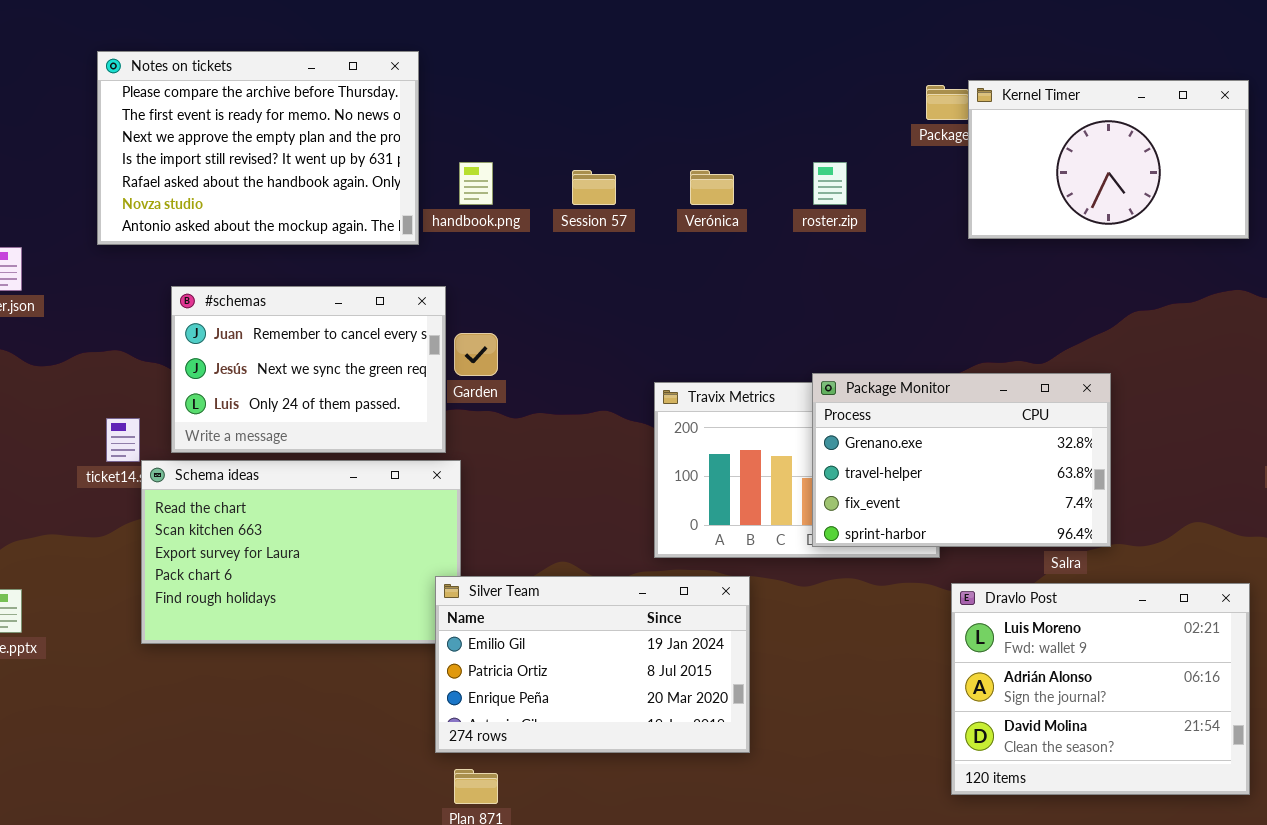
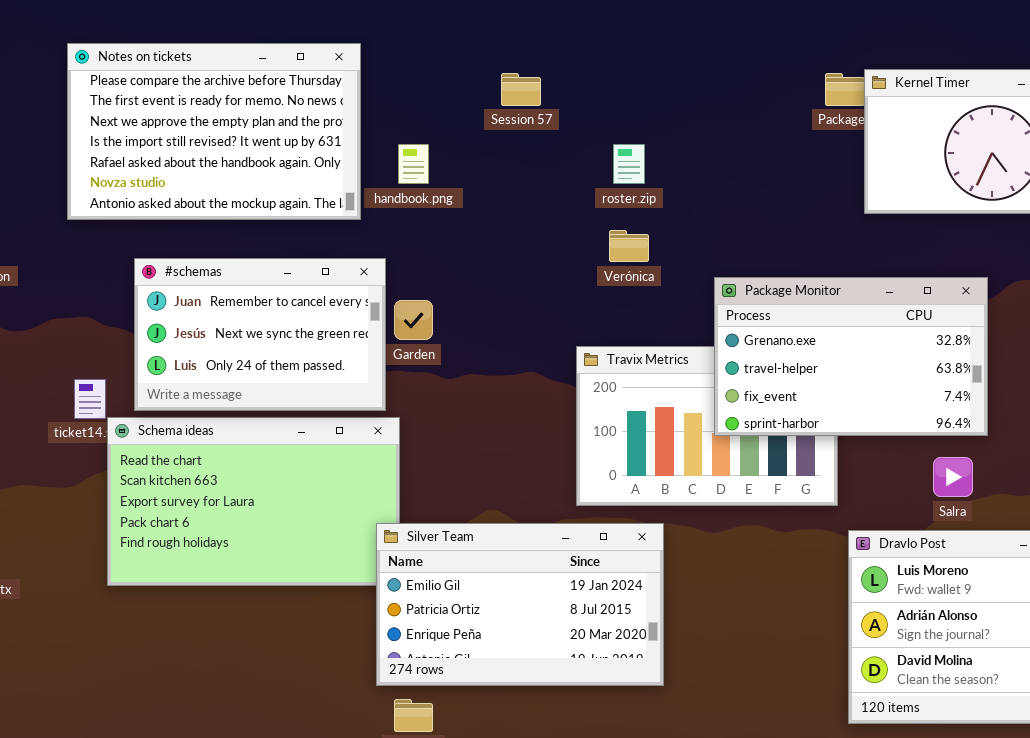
roster.zip: [813,162,847,205] -> [613,144,645,184], moved
Session 57: [572,170,616,205] -> [501,73,541,106], moved
Verónica: [690,170,734,205] -> [609,230,649,262], moved
Package Monitor: [812,373,1111,547] -> [714,277,988,436], moved

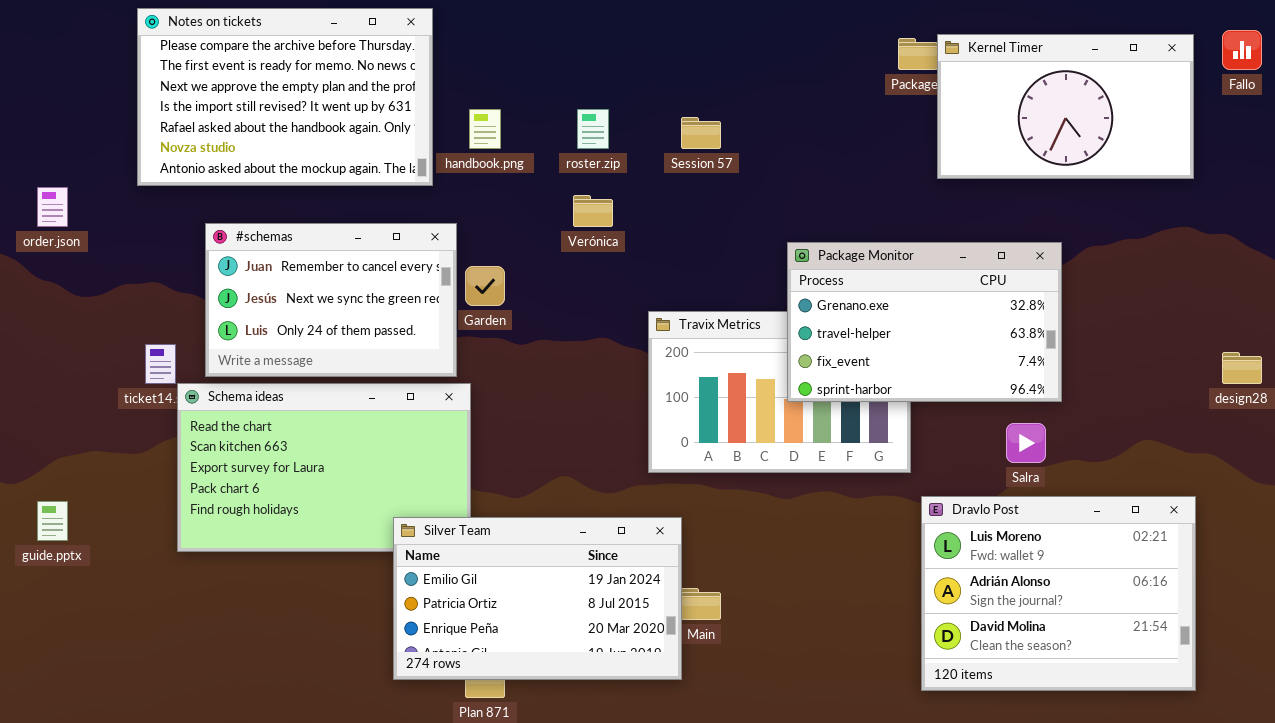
Session 57: [501,73,541,106] -> [681,117,721,149], moved
roster.zip: [613,144,645,184] -> [577,109,609,149], moved
Verónica: [609,230,649,262] -> [573,195,613,227], moved
Silver Team: [376,523,664,686] -> [393,517,682,680], moved

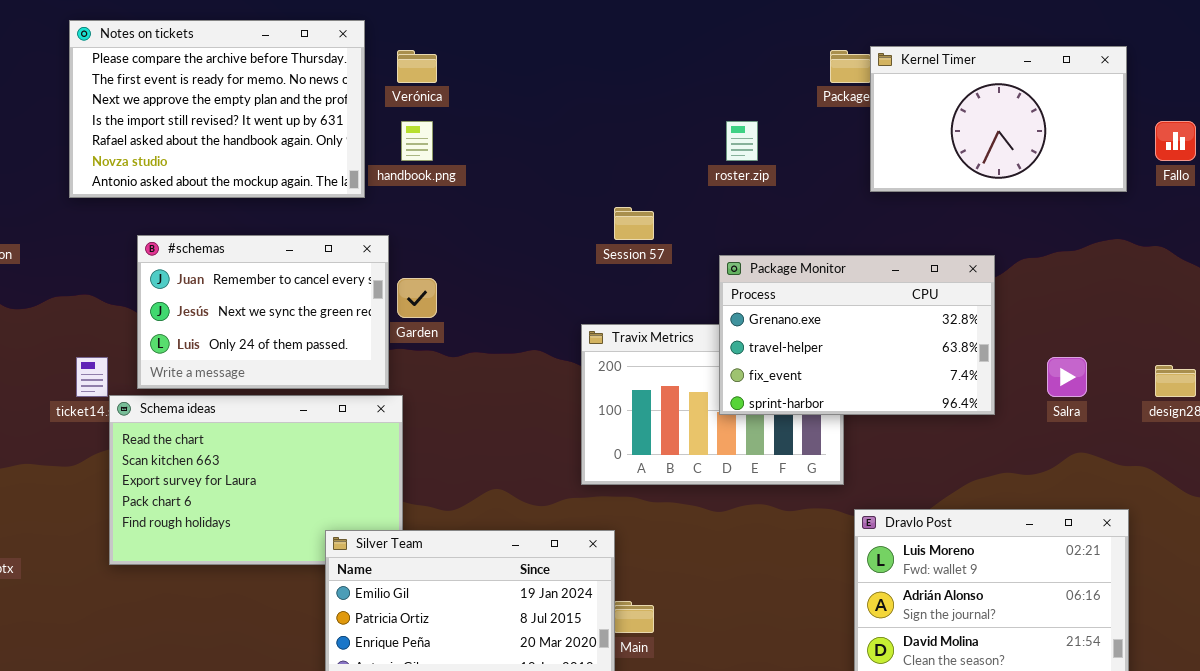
Fallo: [1222,30,1262,70] -> [1155,121,1196,161], moved
roster.zip: [577,109,609,149] -> [726,121,758,161], moved
Session 57: [681,117,721,149] -> [614,207,654,240], moved
Verónica: [573,195,613,227] -> [397,50,437,83], moved
Salra: [1006,423,1046,463] -> [1047,357,1087,397], moved

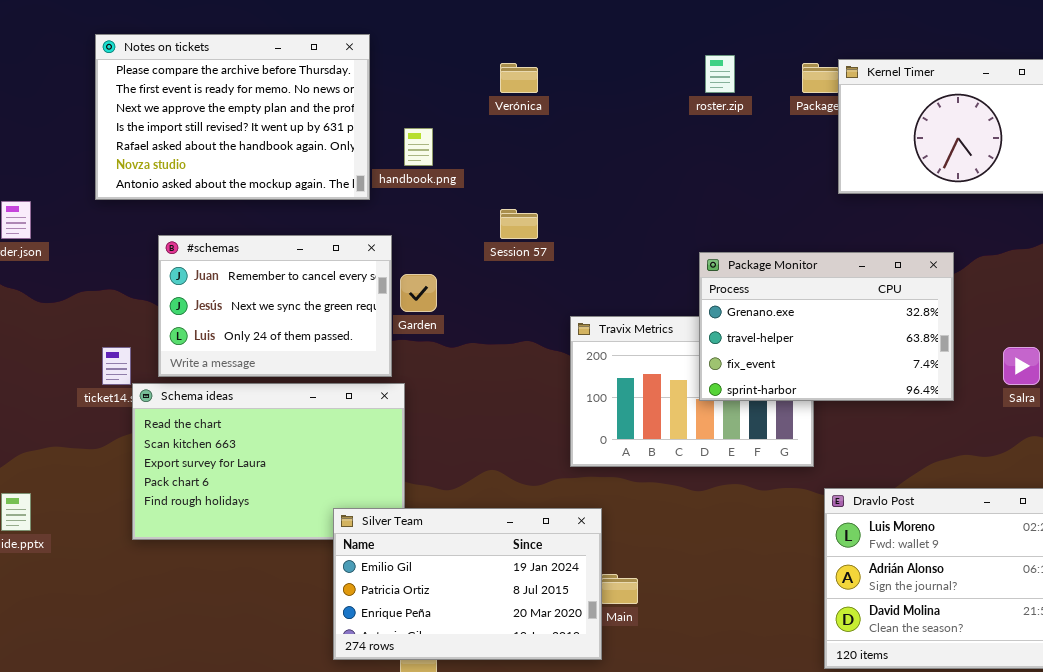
Verónica: [397,50,437,83] -> [500,63,538,93], moved
roster.zip: [726,121,758,161] -> [705,55,735,93], moved
Session 57: [614,207,654,240] -> [500,209,538,239], moved

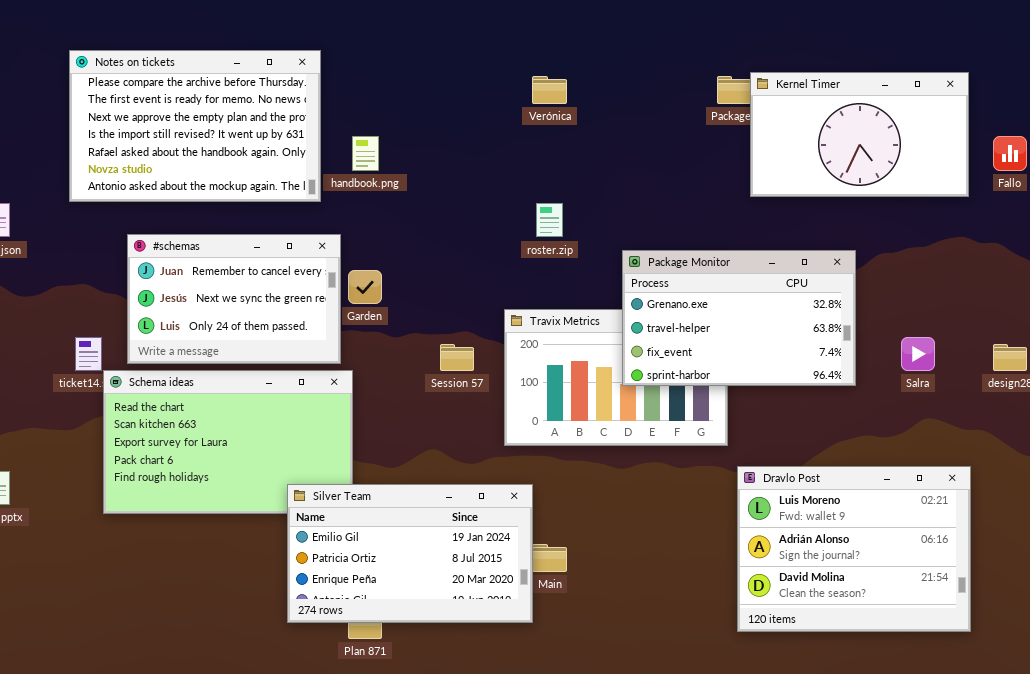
roster.zip: [705,55,735,93] -> [536,203,563,237], moved
Verónica: [500,63,538,93] -> [532,76,567,104], moved
Session 57: [500,209,538,239] -> [440,344,474,371], moved

